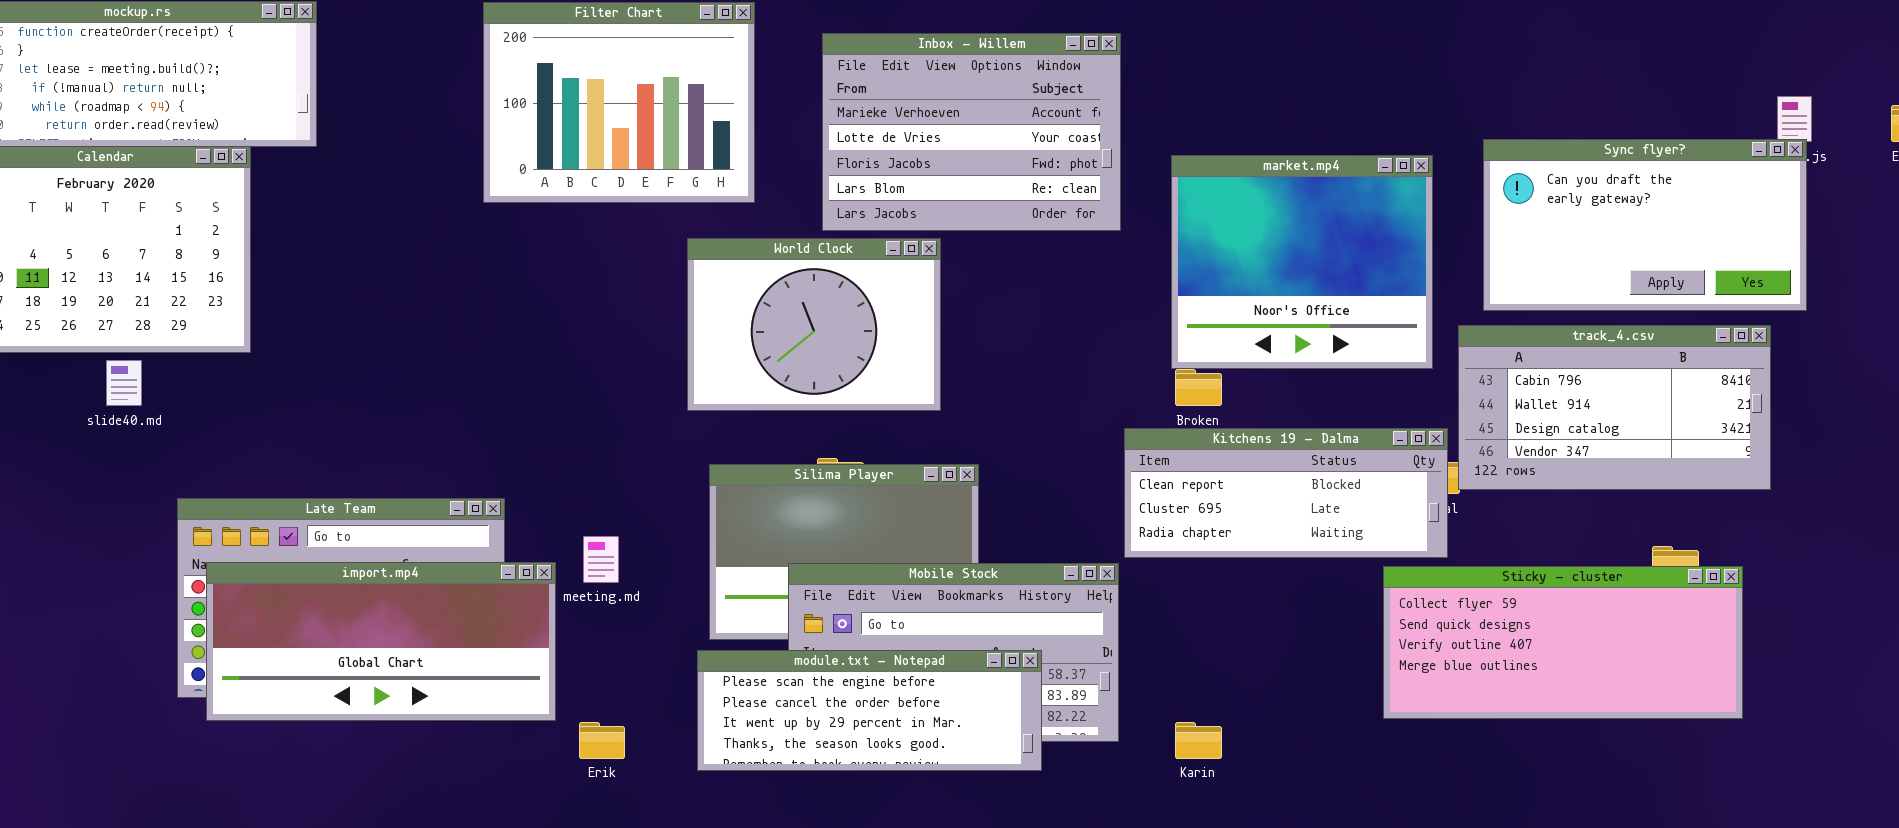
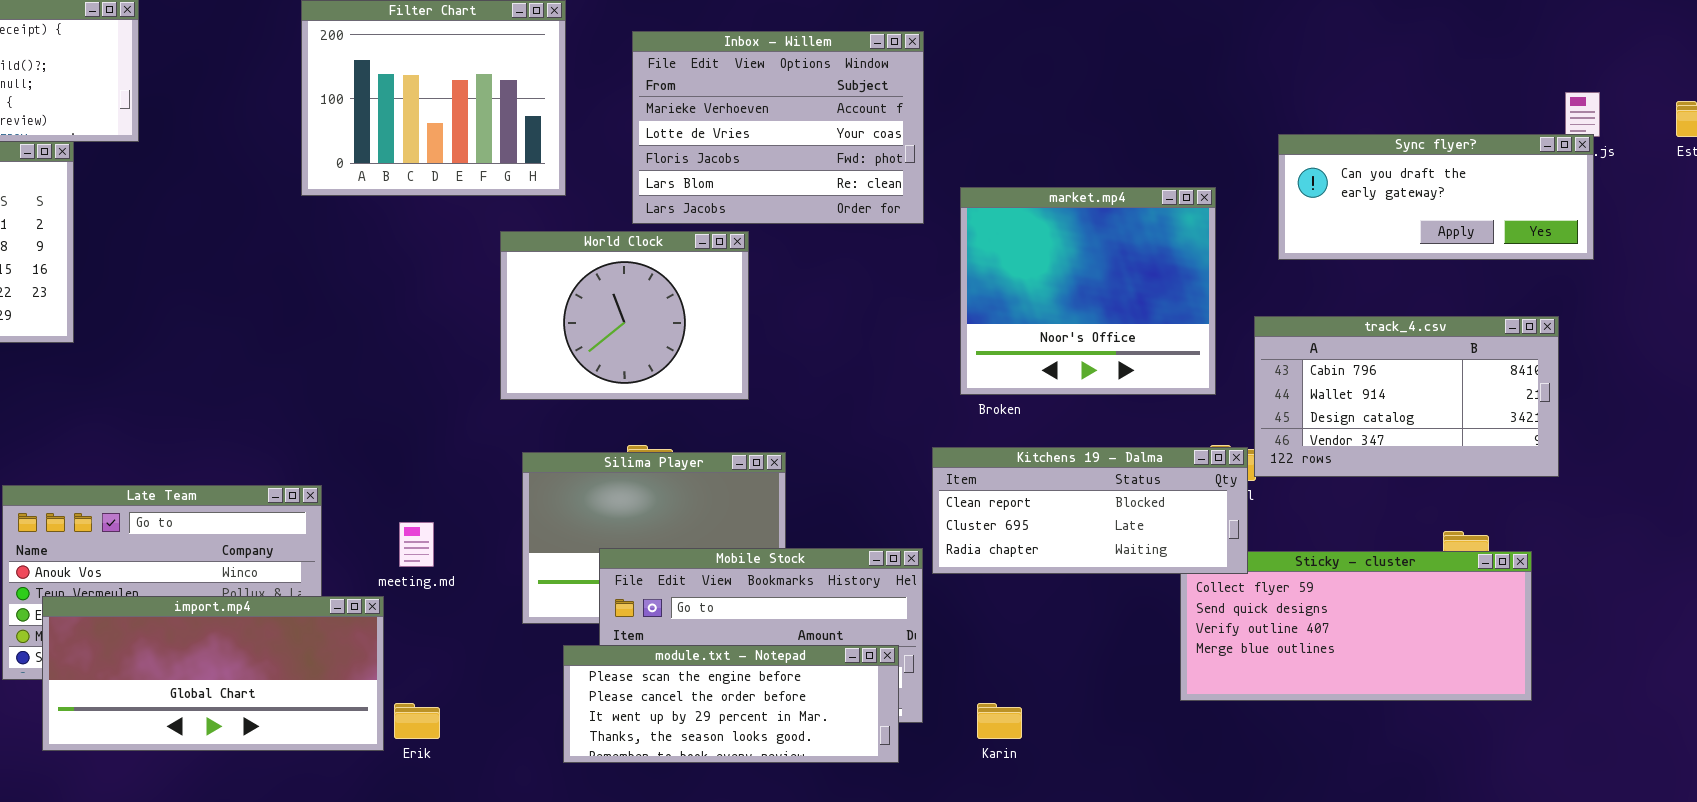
Sync flyer?: [1483,139,1807,311] -> [1278,134,1594,260], resized
market.mp4: [1171,155,1433,369] -> [960,187,1216,395], moved
Kitchens 19 - Dalma: [1124,428,1448,558] -> [932,447,1248,574], moved
import.mp4: [206,562,556,721] -> [42,596,384,751], moved
module.txt - Notepad: [697,650,1042,771] -> [563,645,899,763], moved

